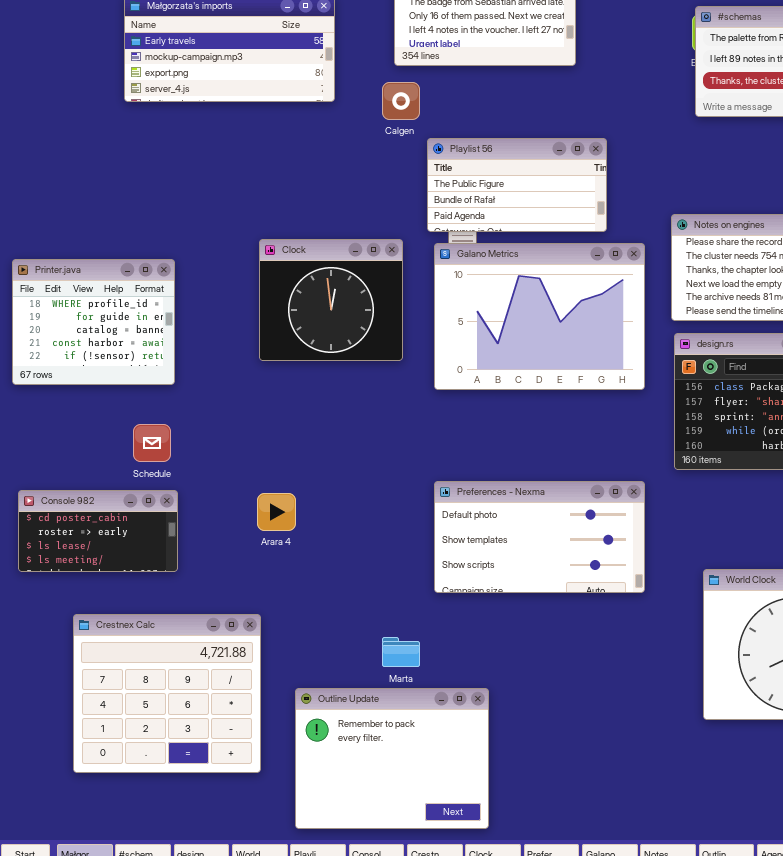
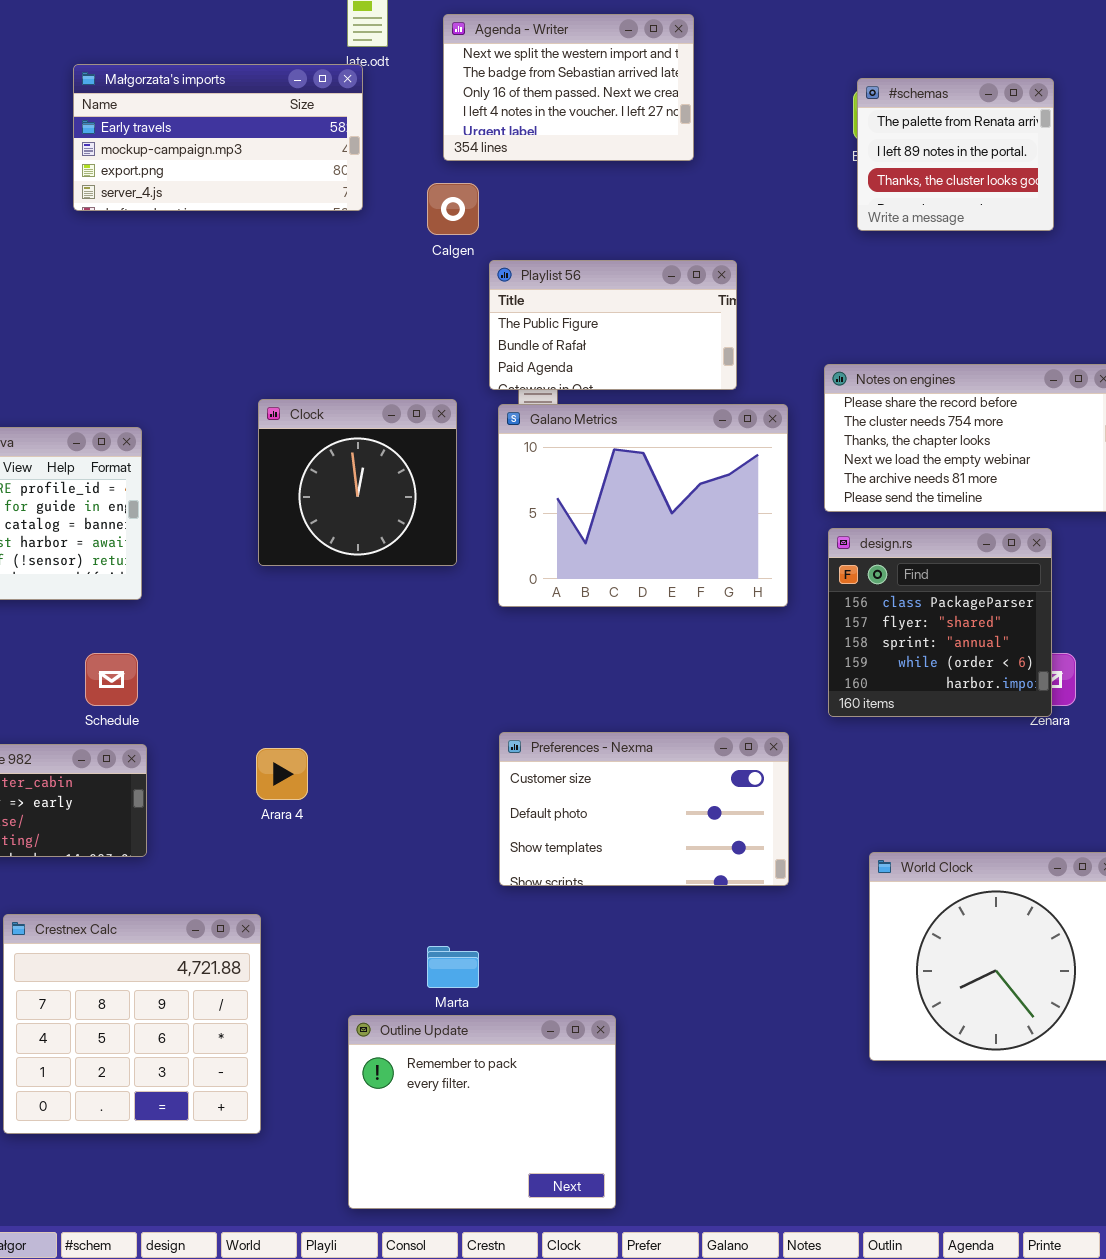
Preferences - Nexma: [434,481,645,593] -> [499,732,789,886], scrolled up 1 row
Outline Update: [295,688,489,829] -> [348,1015,616,1209], moved

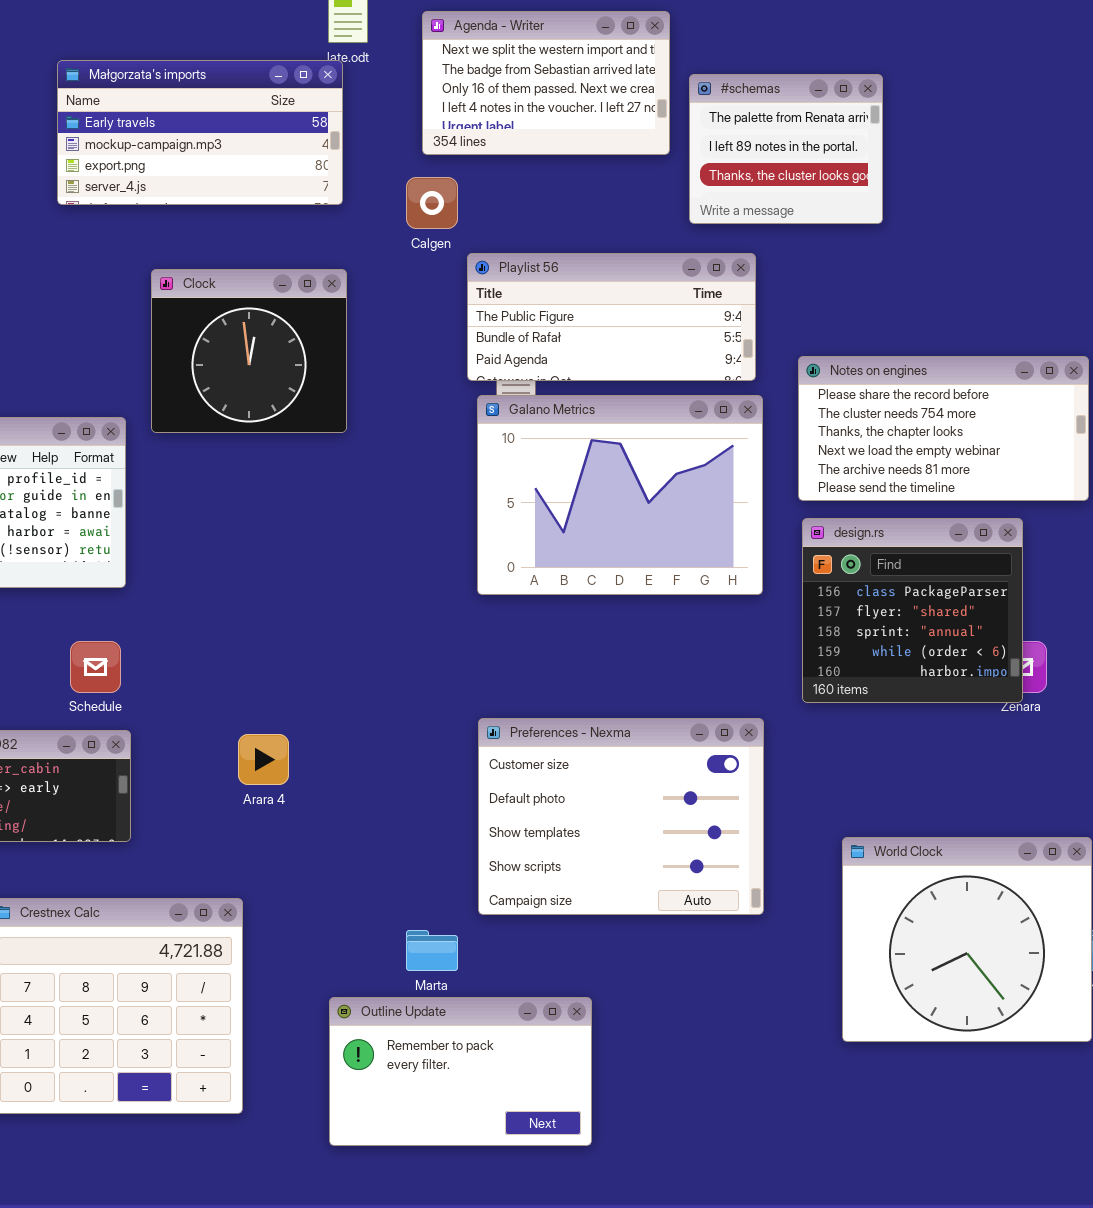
#schemas: [857,78,1054,231] -> [689,74,883,224], moved
Playlist 56: [489,260,737,390] -> [467,253,756,381], resized
Clock: [258,399,457,566] -> [151,269,347,433], moved
Preferences - Nexma: [499,732,789,886] -> [478,718,764,915], resized
Outline Update: [348,1015,616,1209] -> [329,997,592,1146], resized

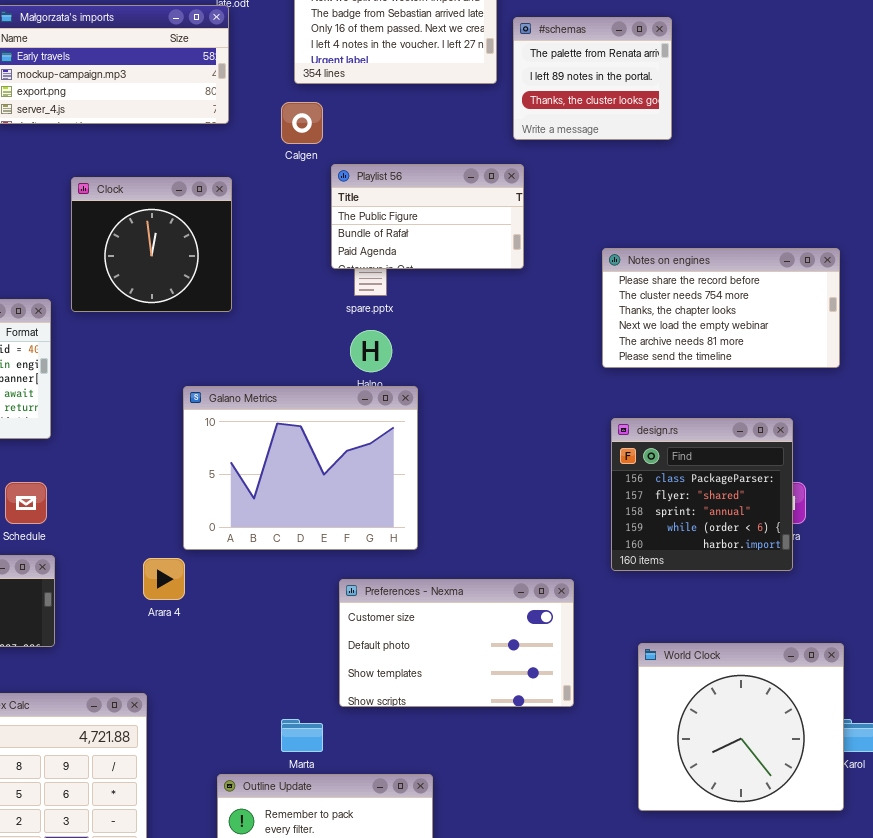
Playlist 56: [467,253,756,381] -> [331,164,524,269], resized
Galano Metrics: [477,395,763,595] -> [183,386,418,550], moved
design.rs: [802,518,1023,703] -> [611,418,793,571], moved
Preferences - Nexma: [478,718,764,915] -> [339,579,574,707], resized

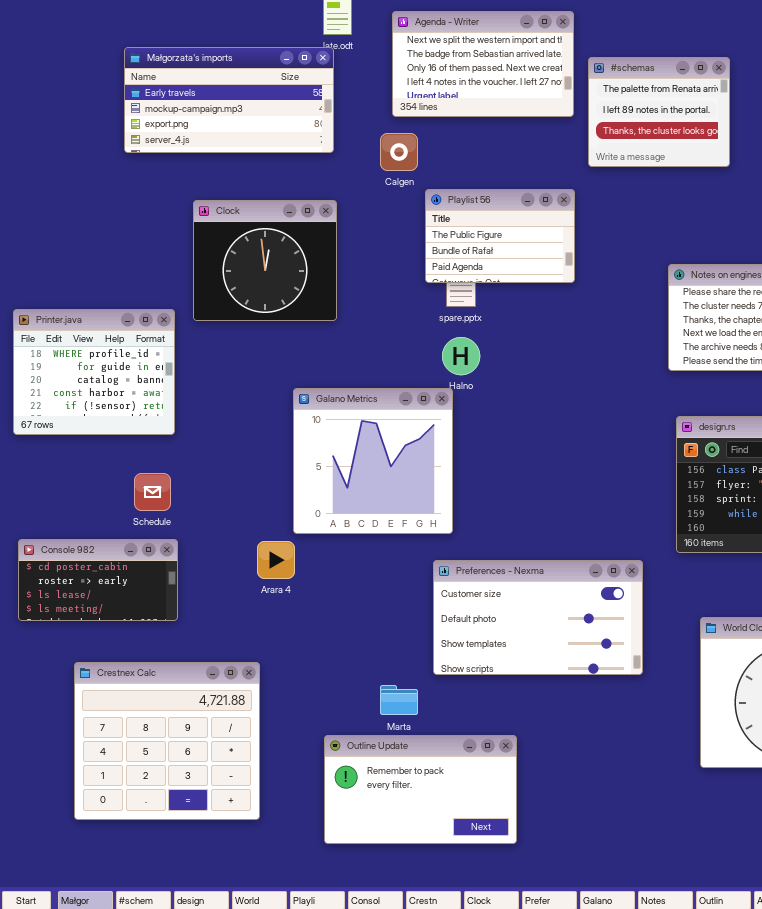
Playlist 56: [331,164,524,269] -> [425,189,575,283], resized
Galano Metrics: [183,386,418,550] -> [293,388,453,534], resized

